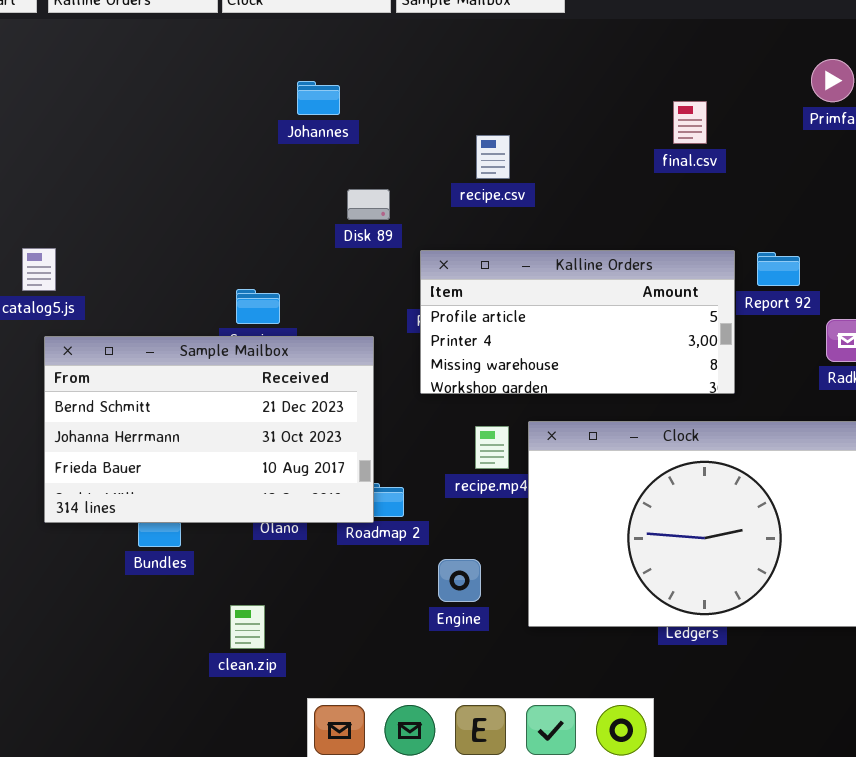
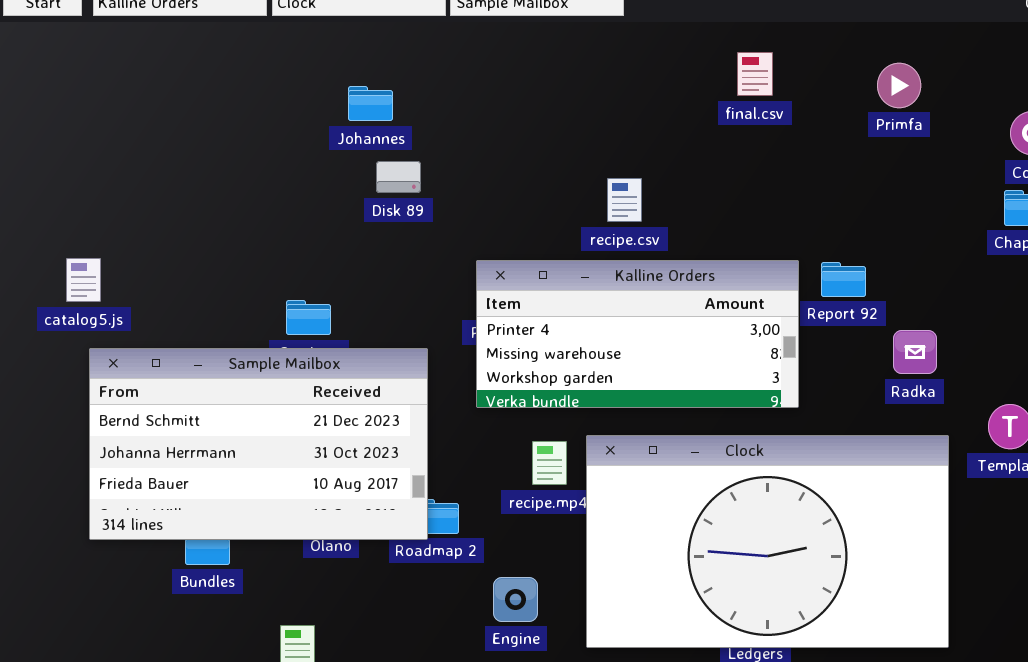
final.csv: [673,101,707,144] -> [737,52,773,96], moved
recipe.csv: [476,135,510,179] -> [607,178,642,222], moved
Disk 89: [347,189,390,220] -> [376,161,421,193], moved
Kalline Orders: [420,250,735,394] -> [476,260,799,408], scrolled down 1 row

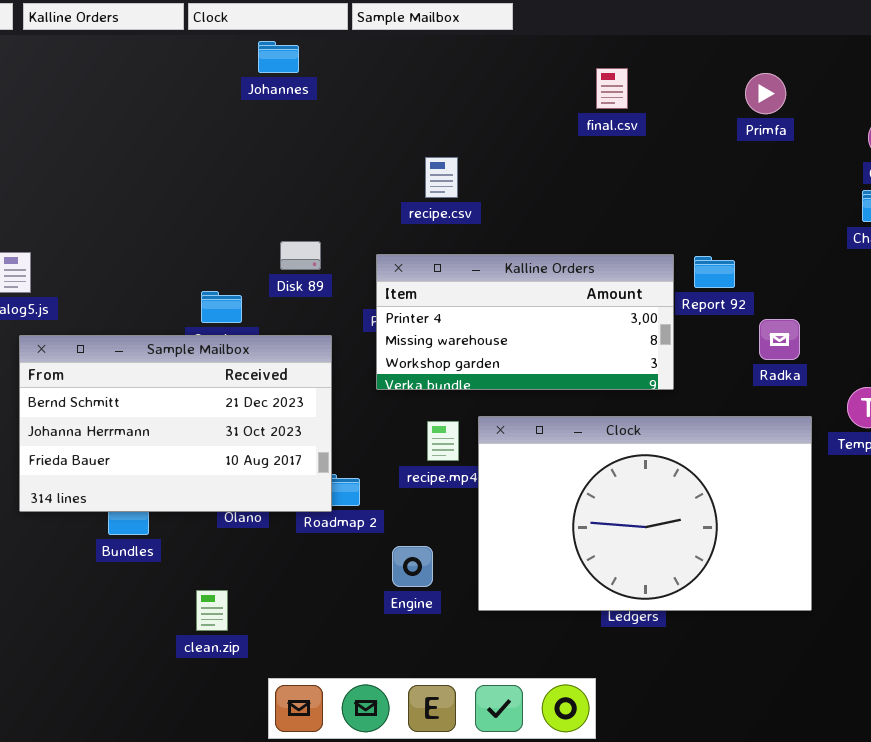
final.csv: [737,52,773,96] -> [596,68,628,109], moved
Johannes: [348,86,393,121] -> [258,41,299,73], moved
Disk 89: [376,161,421,193] -> [280,241,321,270], moved
recipe.csv: [607,178,642,222] -> [425,157,458,198], moved

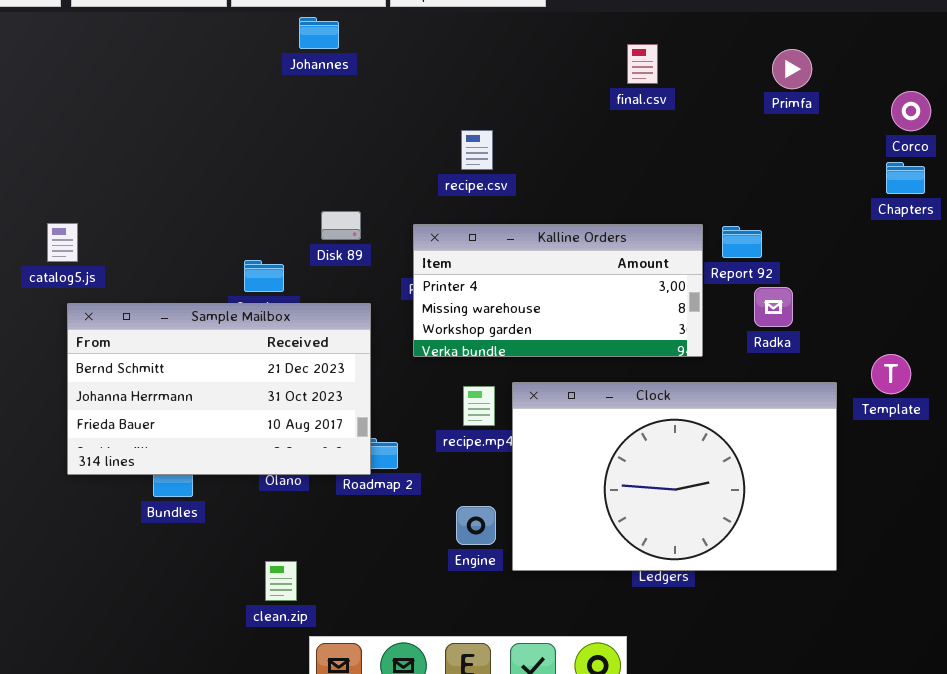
Radka: [759,319,800,360] -> [754,287,793,327], moved
Engine: [392,546,433,587] -> [456,506,496,545], moved
clean.zip: [196,590,228,631] -> [265,561,297,601], moved

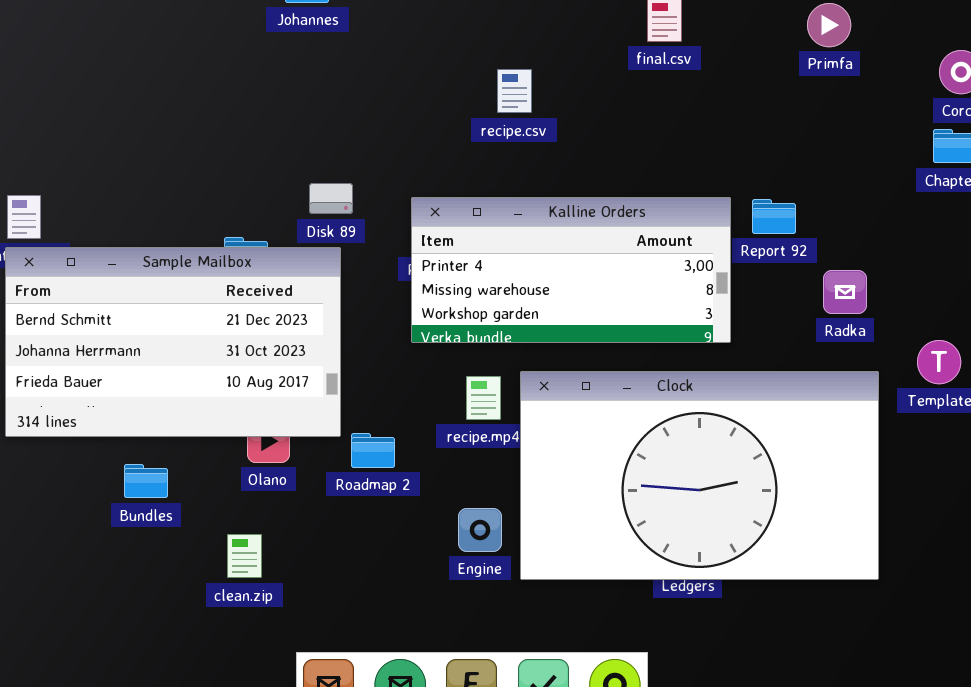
recipe.csv: [461,130,493,170] -> [497,69,532,113], moved
Radka: [754,287,793,327] -> [823,270,867,314], moved
Sample Mailbox: [67,303,371,475] -> [5,247,341,437], moved
clean.zip: [265,561,297,601] -> [227,534,262,578], moved

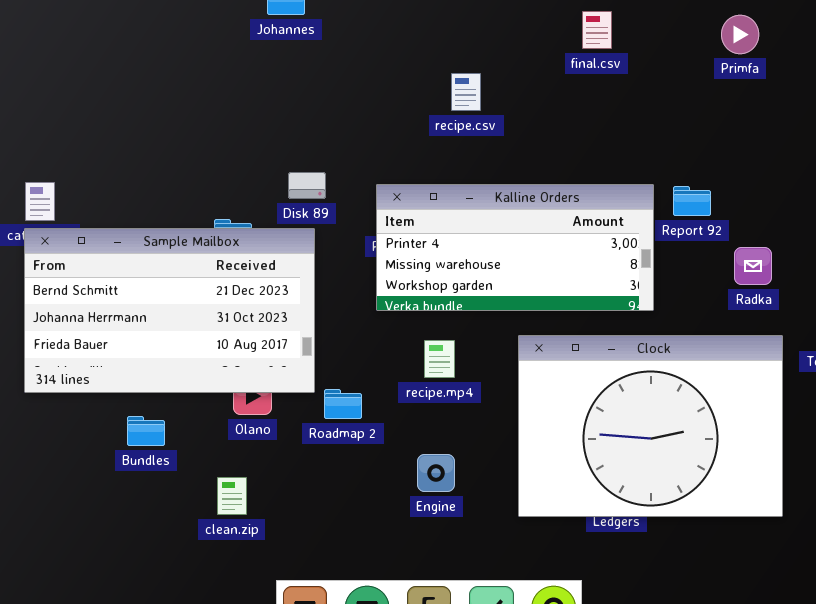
Clock: [520,371,879,580] -> [518,335,783,517], resized

